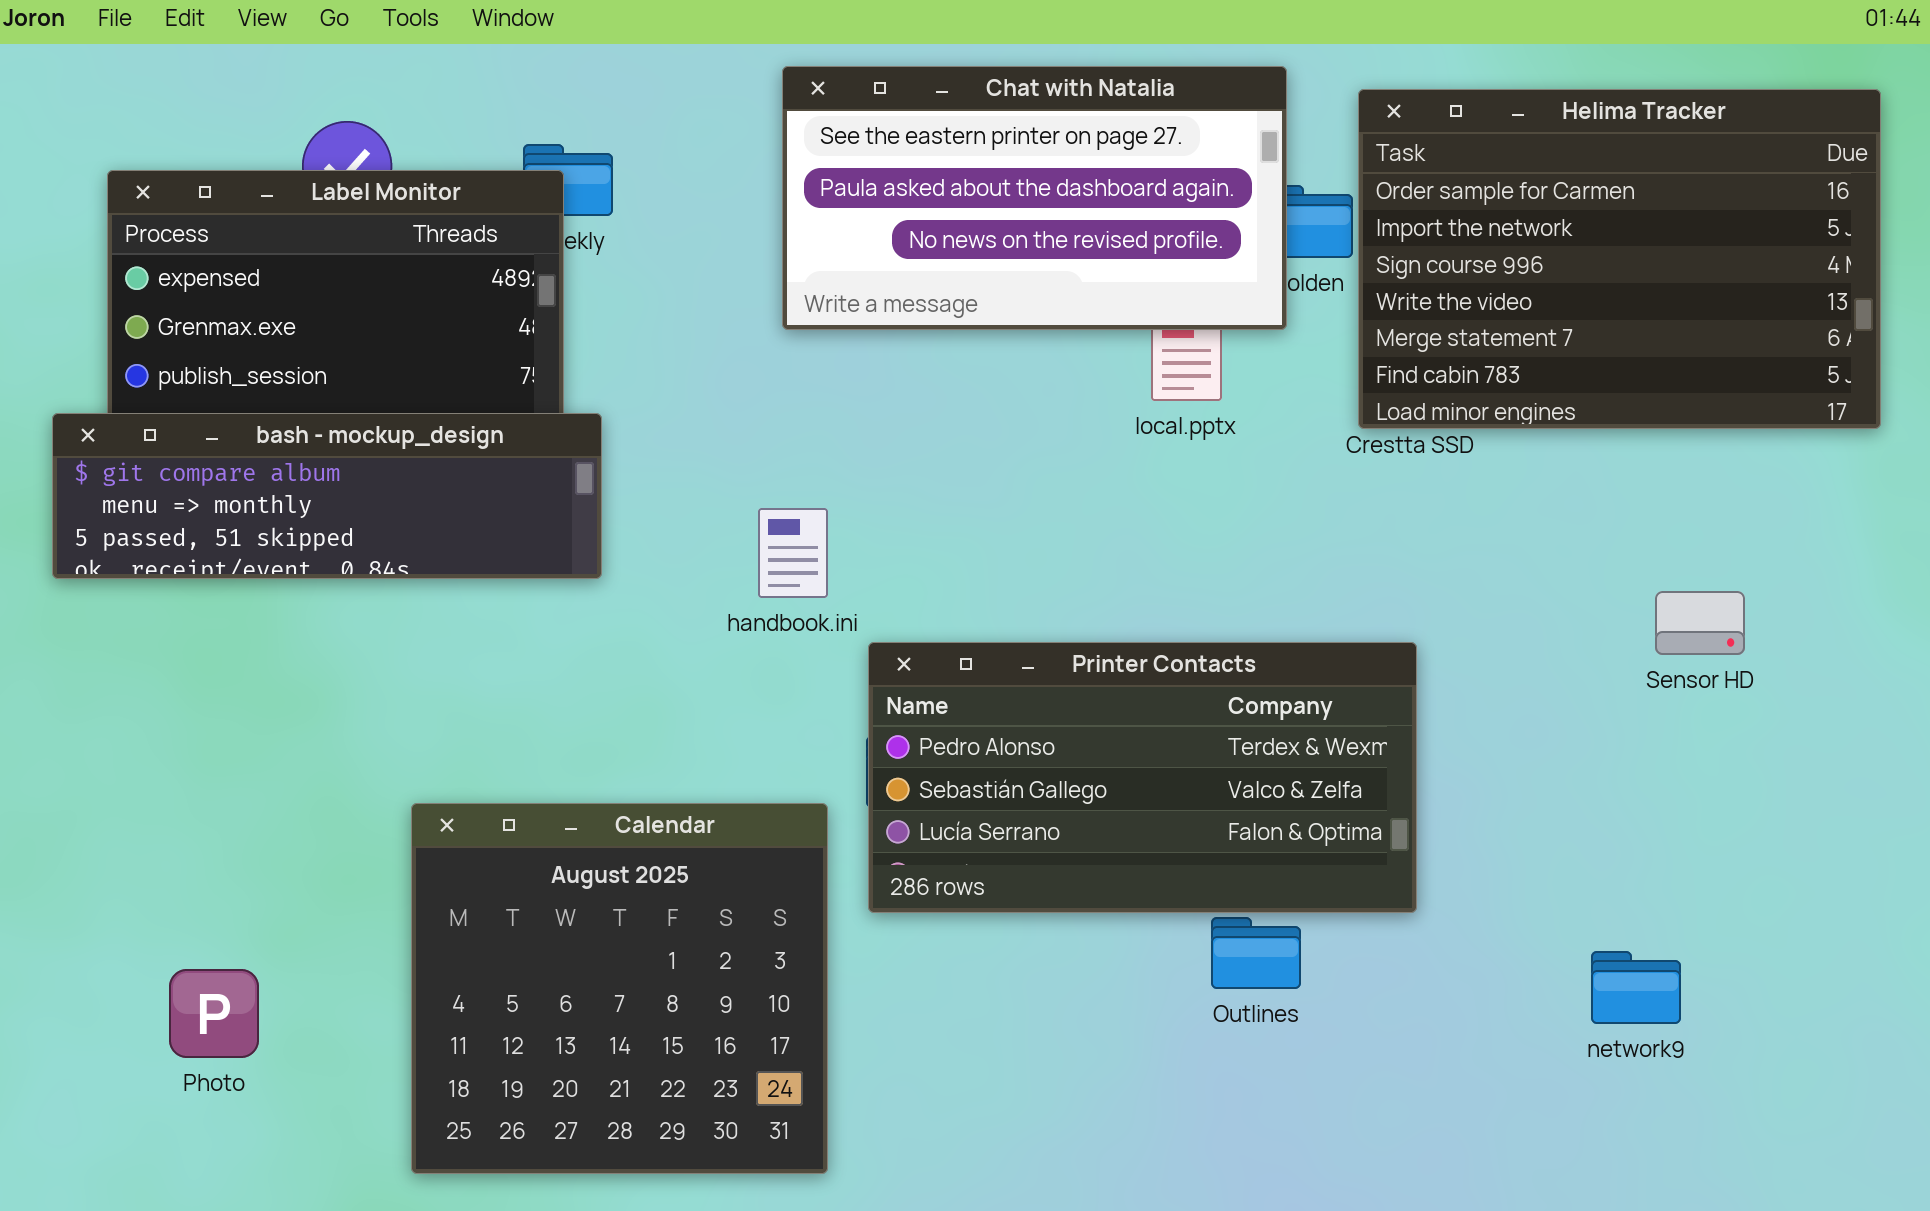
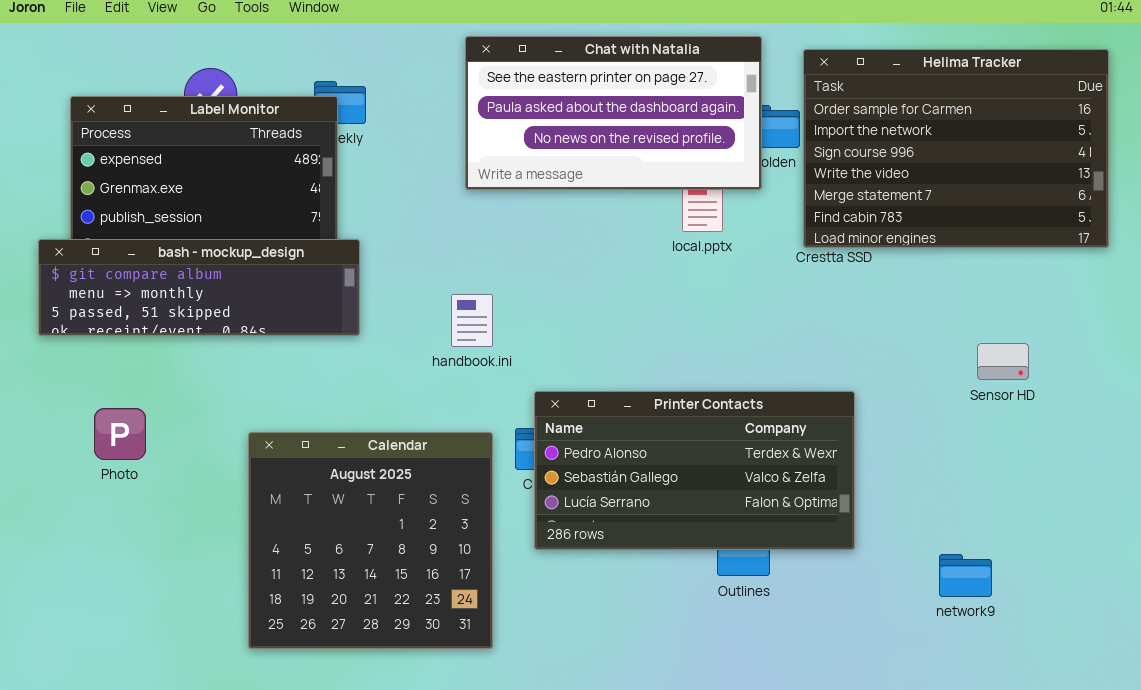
Printer Contacts: [868,642,1417,913] -> [534,391,855,550], moved
Calendar: [411,803,828,1174] -> [248,432,493,649], moved
Photo: [169,969,259,1058] -> [94,408,146,460], moved

